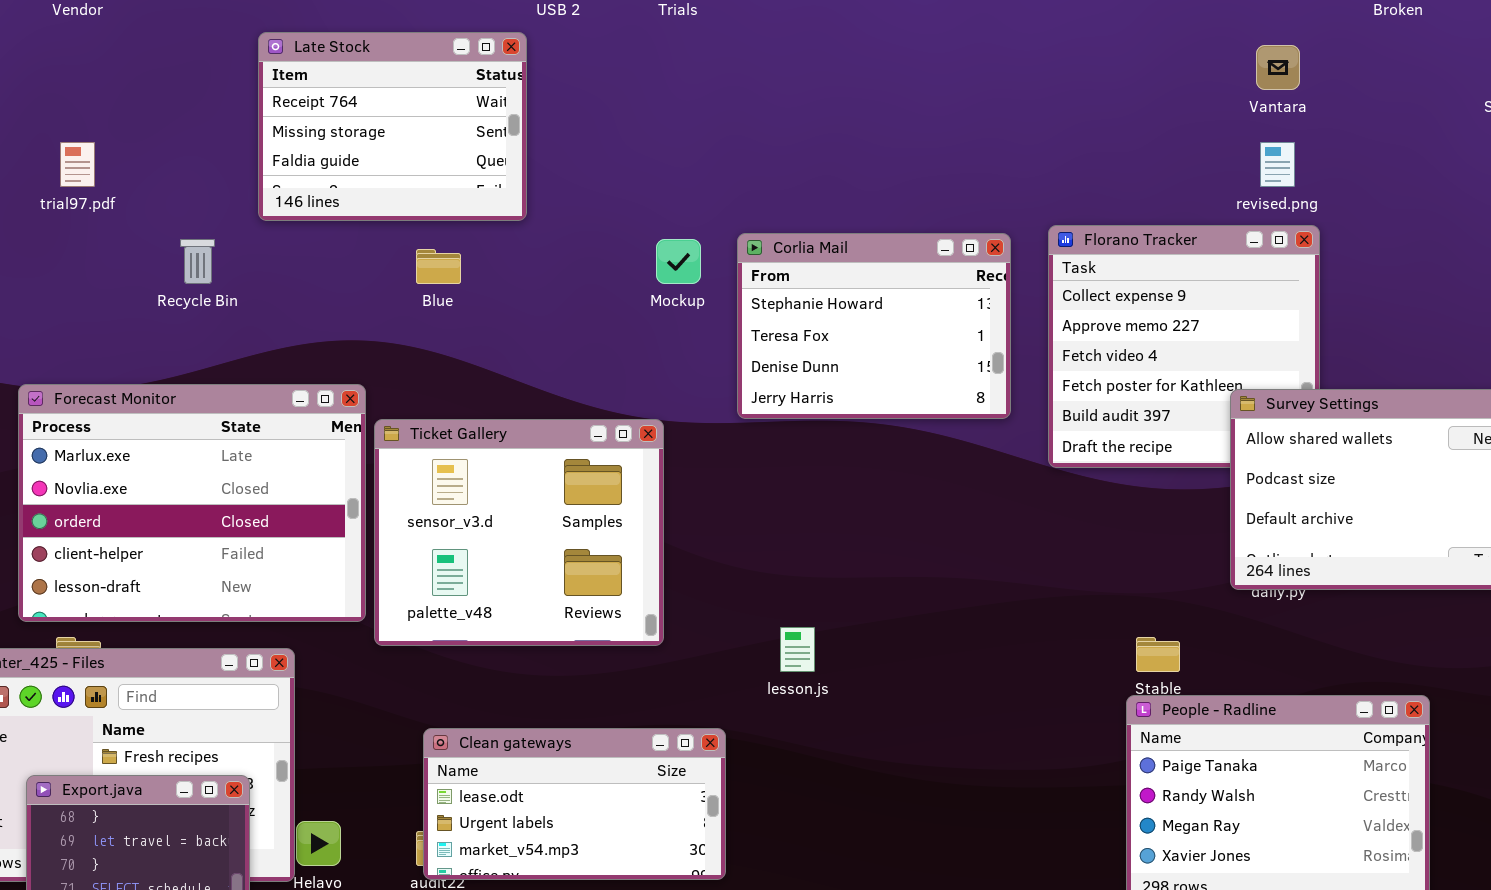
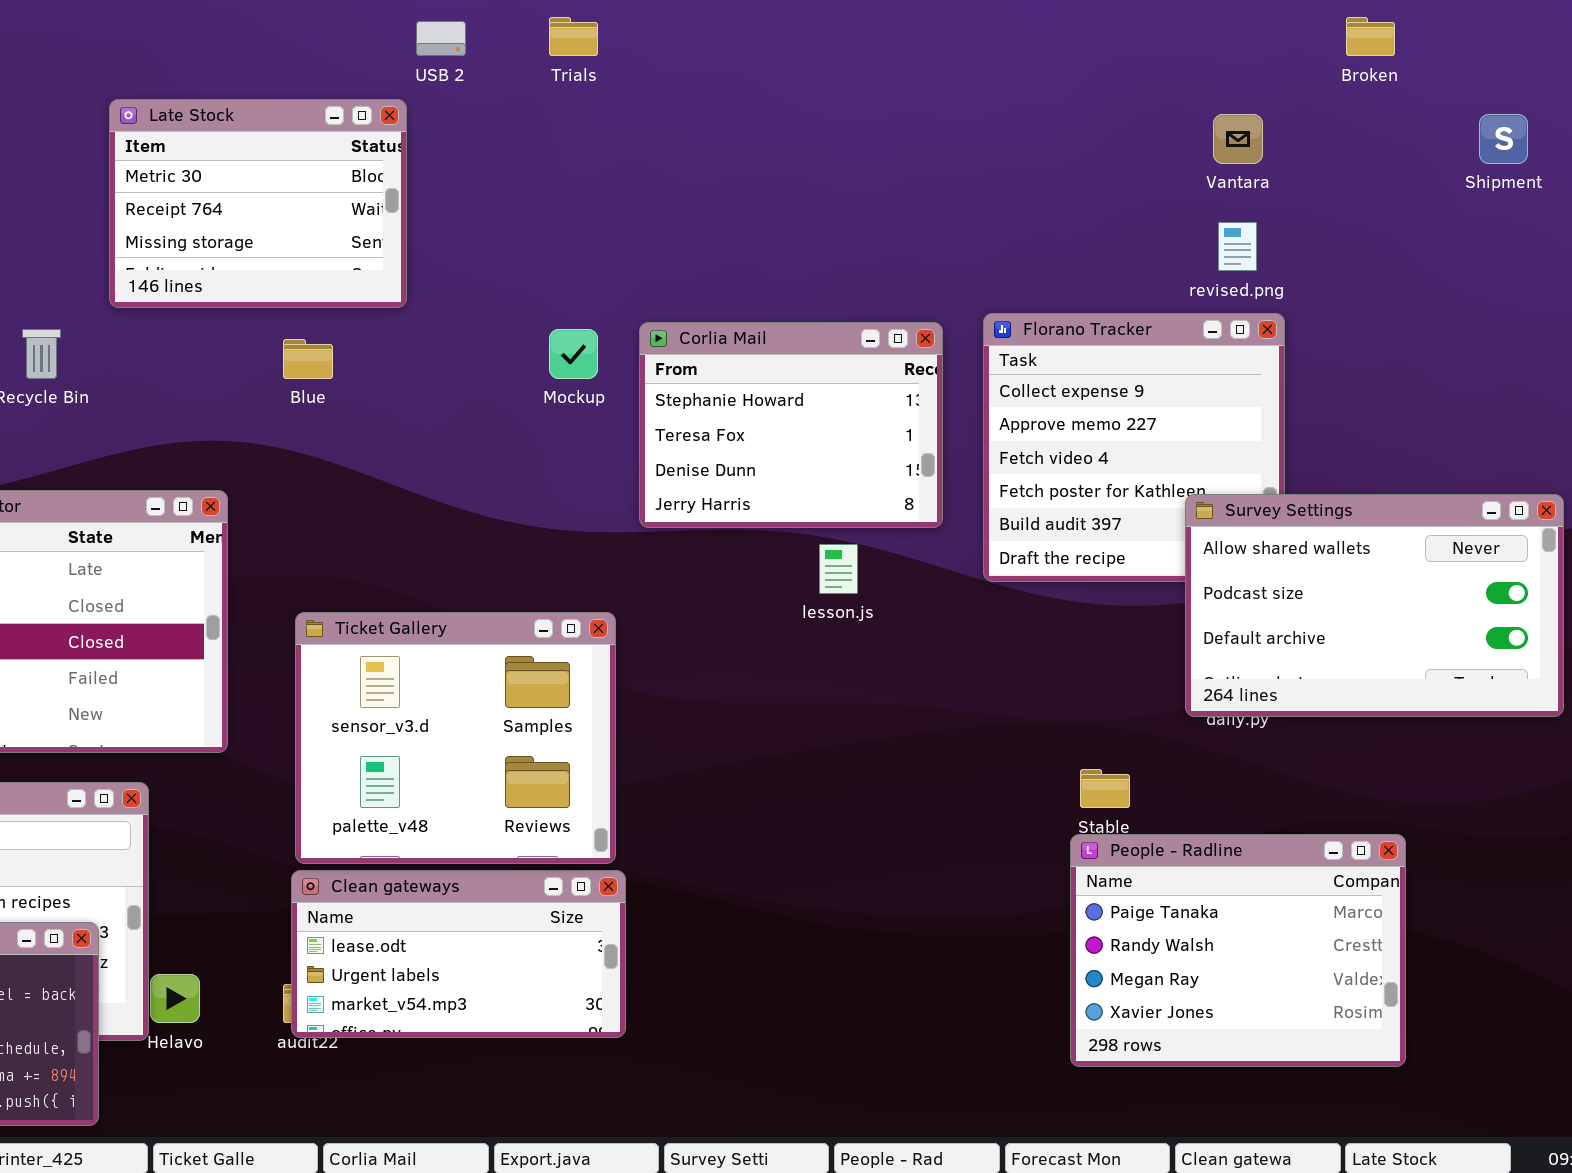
Late Stock: [258,32,527,221] -> [109,99,407,308], scrolled up 1 row
Ticket Gallery: [374,419,664,646] -> [295,612,616,864], moved
lesson.js: [780,627,815,672] -> [819,544,858,594], moved

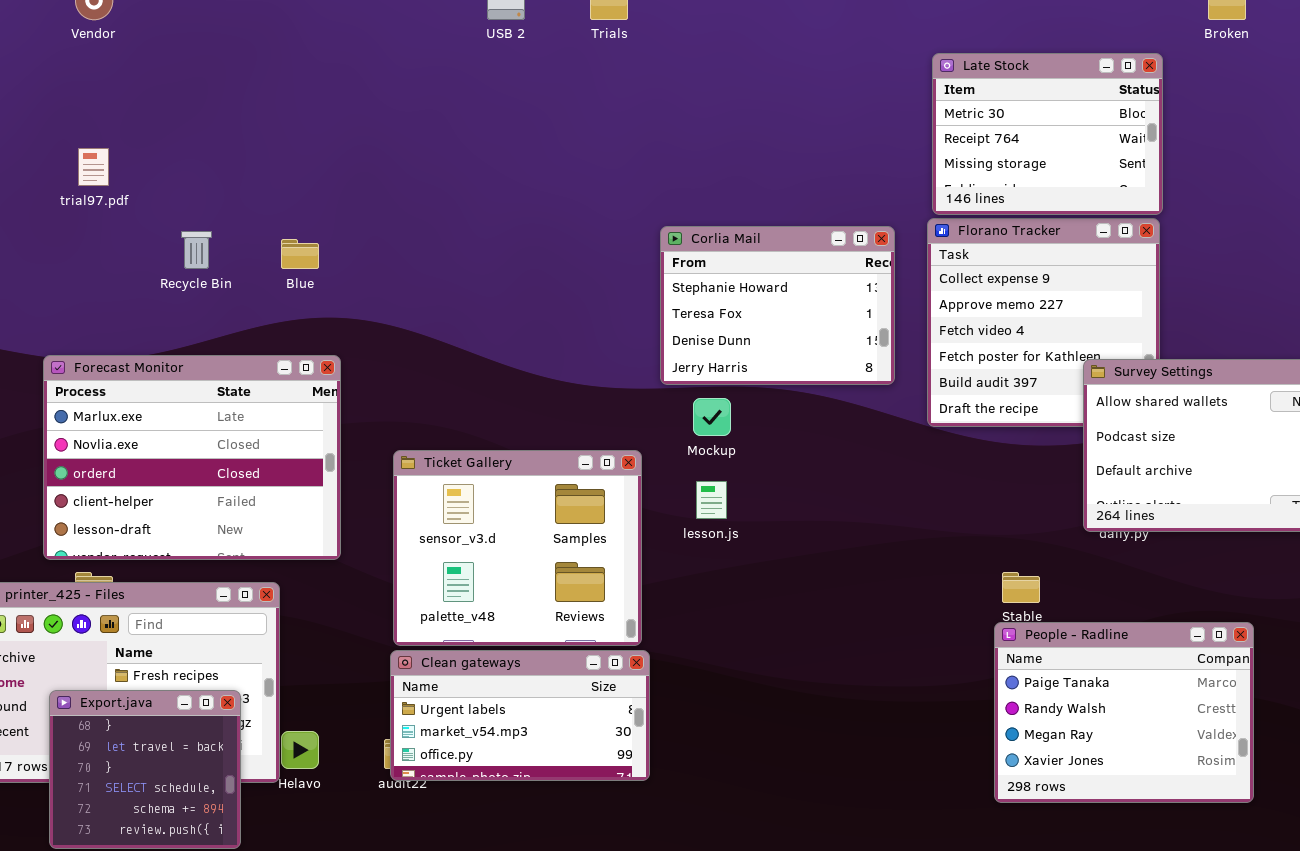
Late Stock: [109,99,407,308] -> [932,53,1163,215], moved
Mockup: [549,329,598,379] -> [693,398,731,436], moved
Blue: [283,339,333,379] -> [281,239,319,269], moved
lesson.js: [819,544,858,594] -> [696,481,727,519], moved
Clean gateways: [291,870,626,1038] -> [390,650,650,781], scrolled down 1 row

